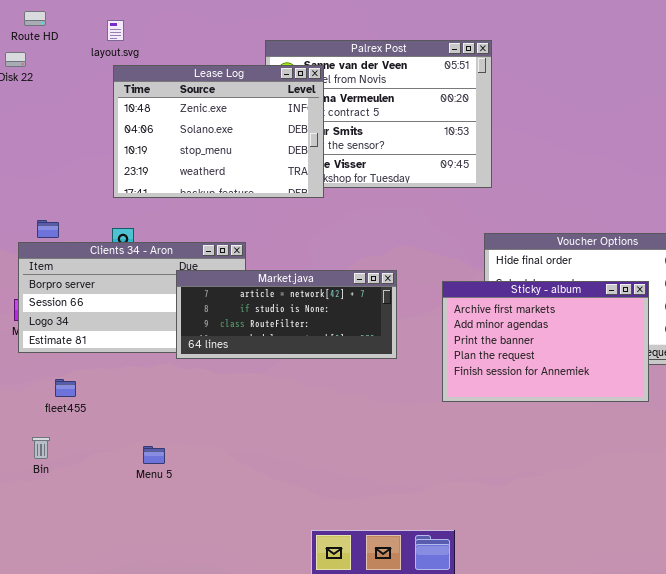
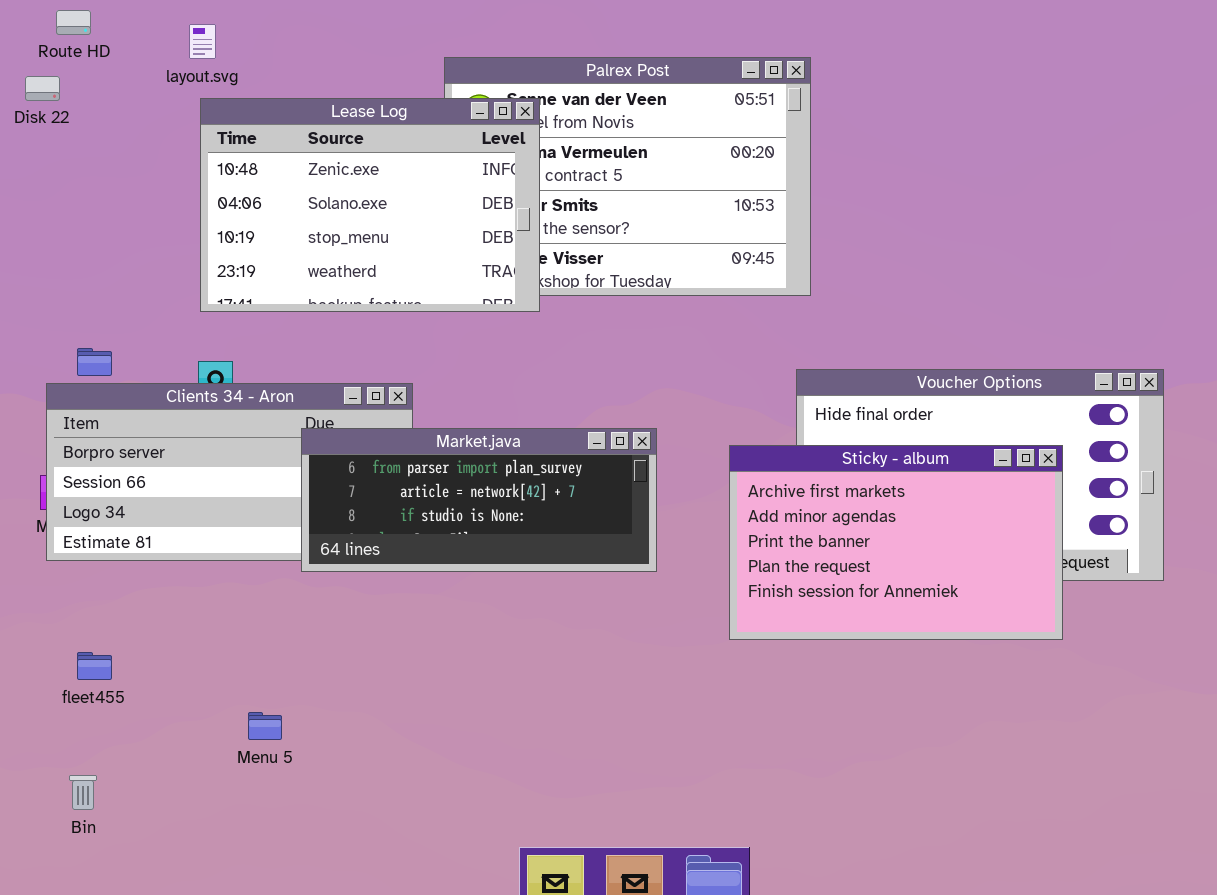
Market.java: [176,270,397,359] -> [301,428,657,572], scrolled up 1 row
fleet455: [55,379,76,397] -> [77,652,112,680], moved
Bin: [32,437,50,459] -> [69,775,97,810], moved

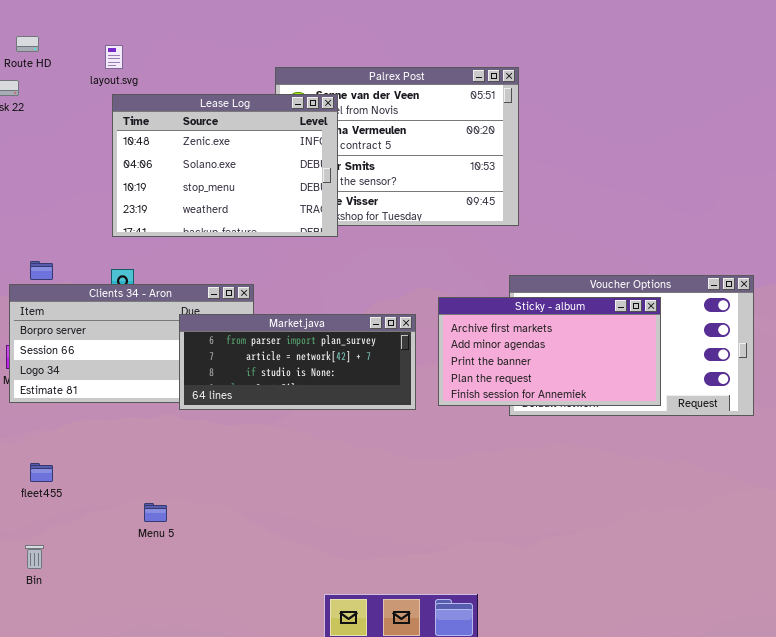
Sticky - album: [729,445,1063,640] -> [438,297,661,406], moved, resized

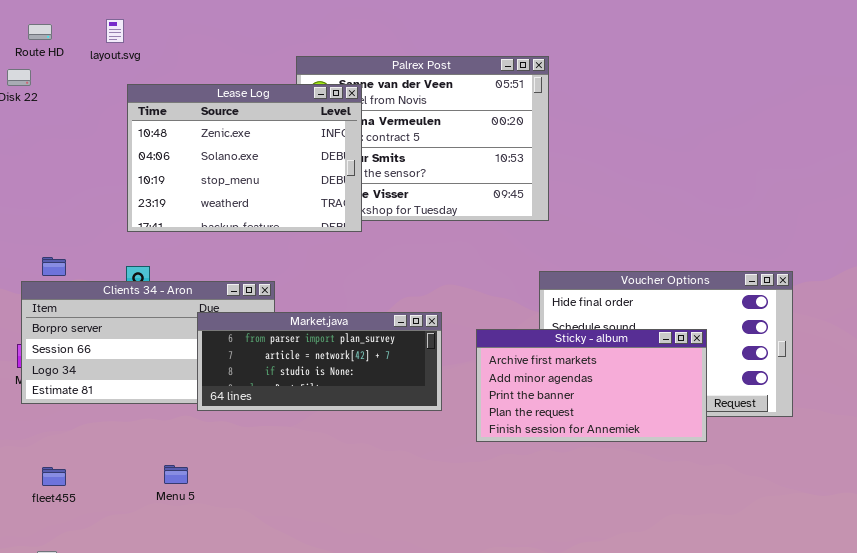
layout.svg: [105,45,123,69] -> [106,19,124,43], moved
Sticky - album: [438,297,661,406] -> [476,329,707,442], moved
Menu 5: [144,503,167,522] -> [164,465,188,484], moved

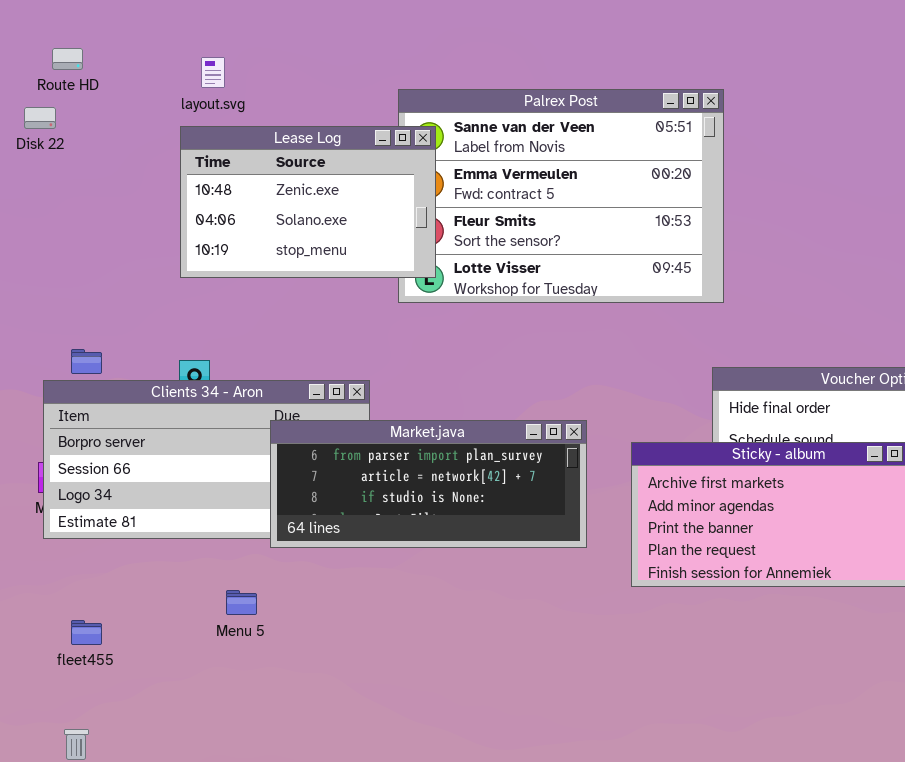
layout.svg: [106,19,124,43] -> [201,57,225,88], moved
Lease Log: [127,84,362,232] -> [180,126,436,278], resized
Menu 5: [164,465,188,484] -> [226,590,257,615], moved

